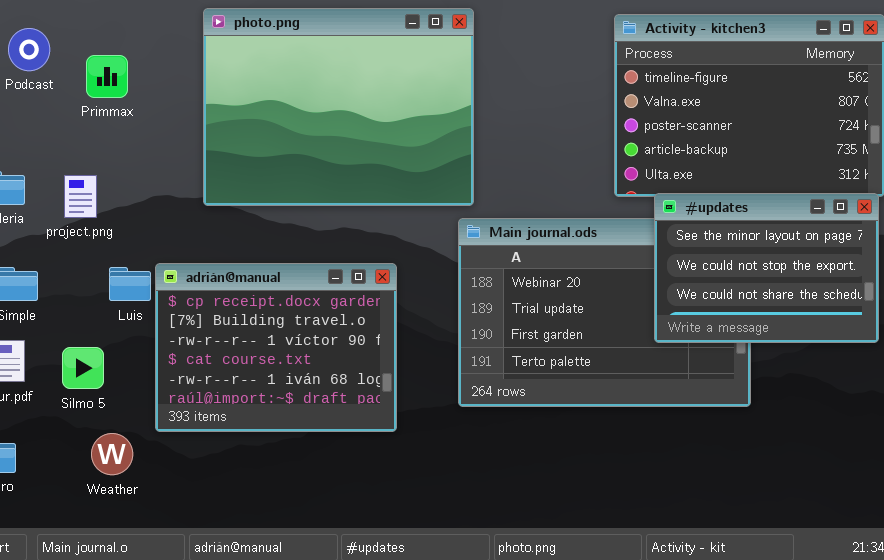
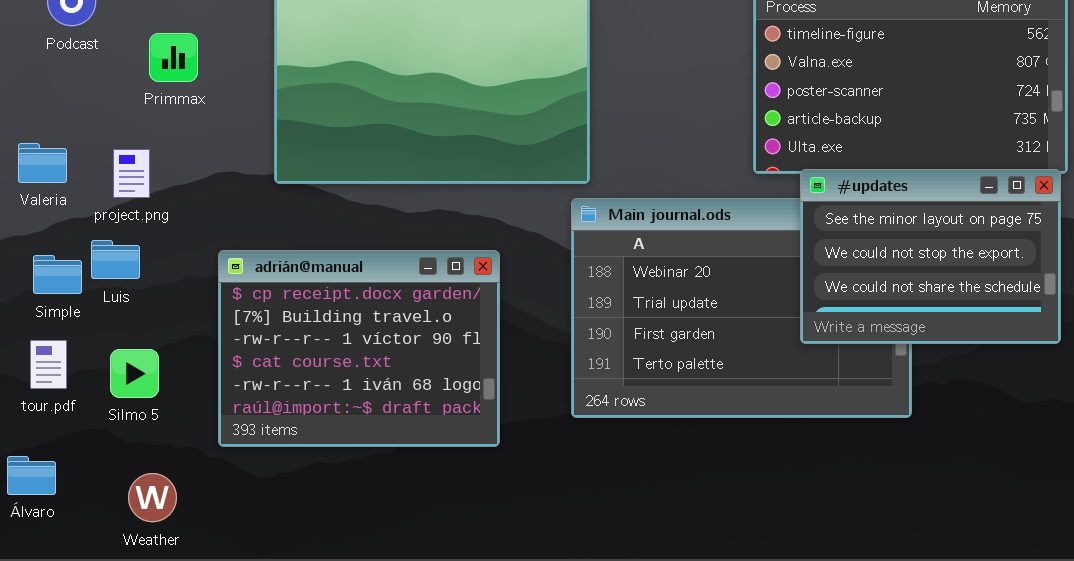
Primmax: [86,55,128,98] -> [149,33,198,82], moved
Luis: [109,267,151,301] -> [91,240,140,279], moved
Weather: [91,433,133,475] -> [128,473,177,522], moved

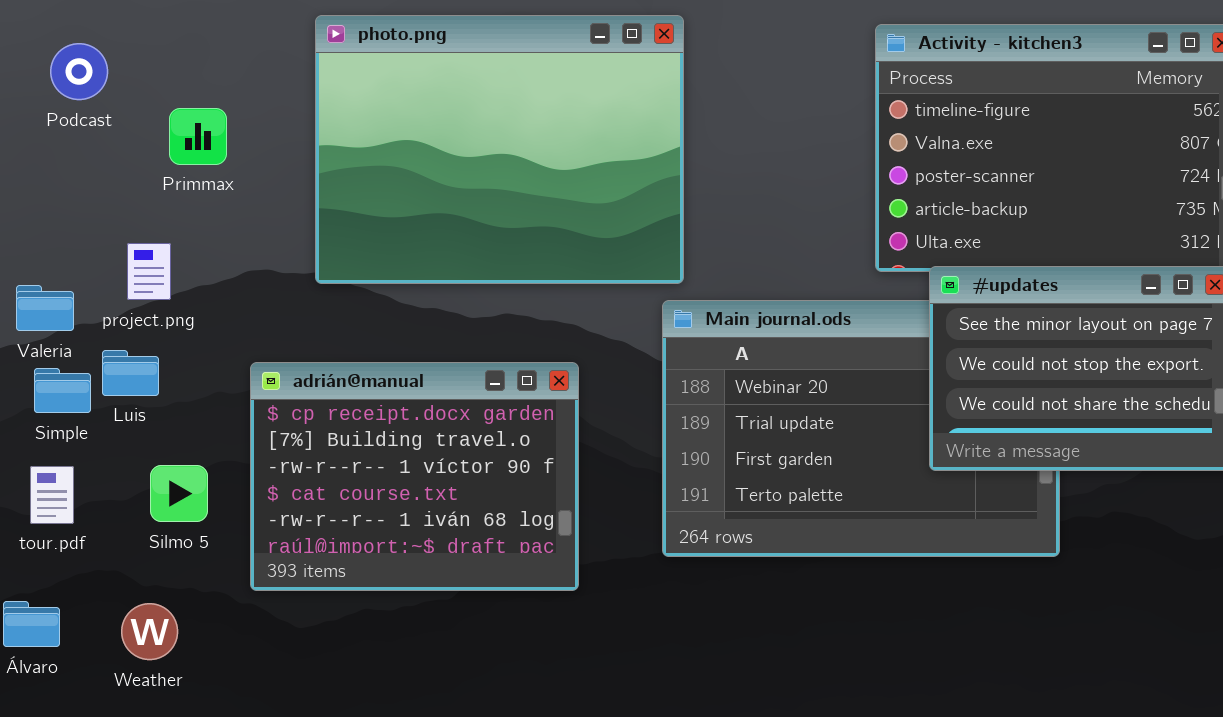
Valeria: [18,143,67,183] -> [16,285,74,331], moved
Silmo 5: [110,349,159,398] -> [150,465,208,522], moved
Weather: [128,473,177,522] -> [121,603,178,660], moved

